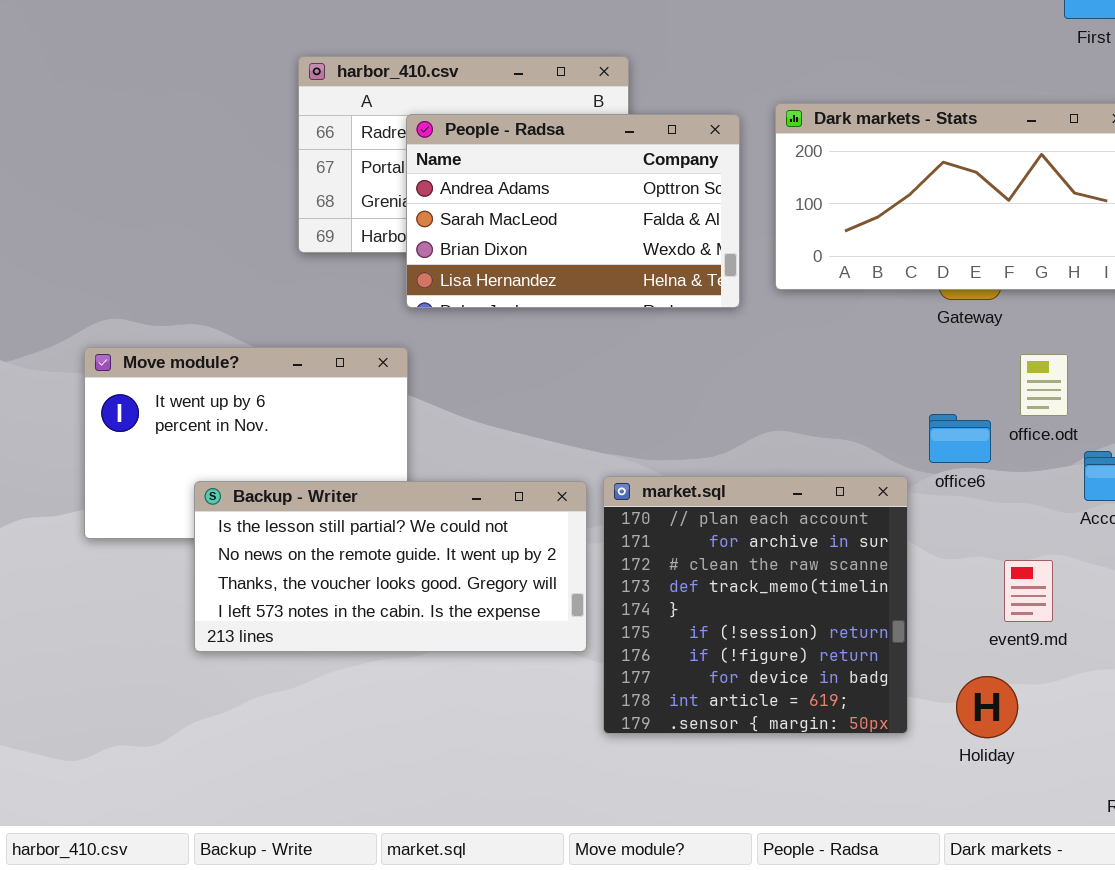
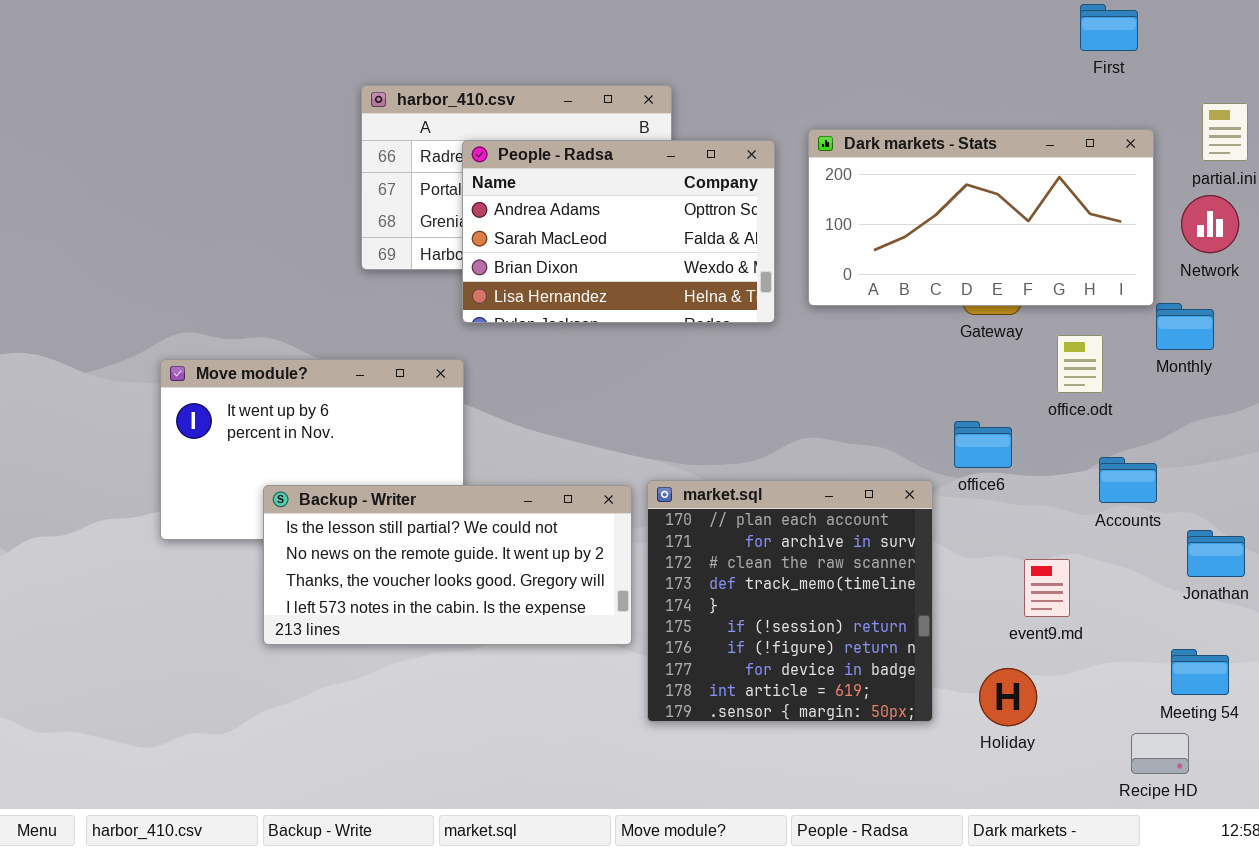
office.odt: [1020,354,1068,416] -> [1057,335,1103,393], moved

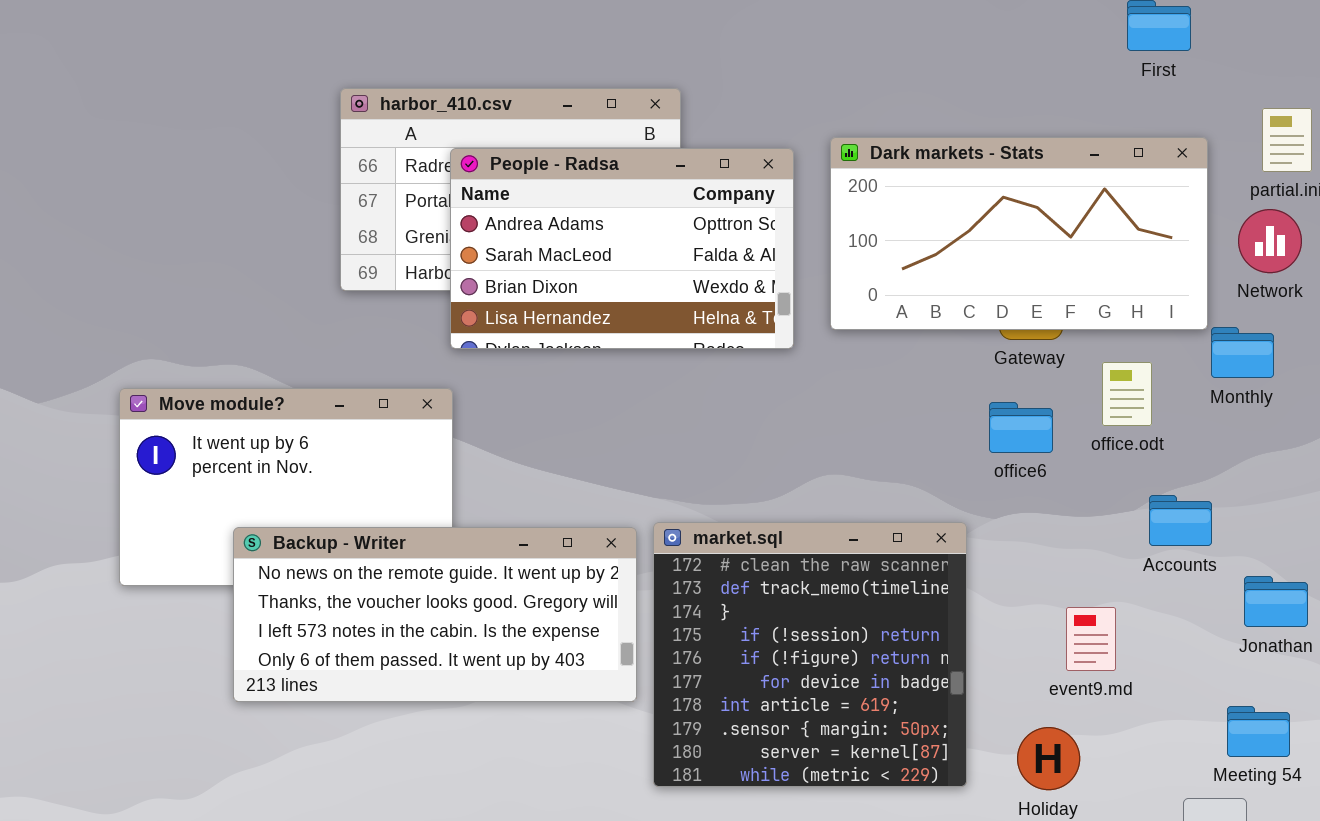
office6: [954,421,1012,468] -> [989,402,1053,453], moved
market.sql: [647,480,933,722] -> [653,522,967,787], scrolled down 2 rows
Backup - Writer: [263,485,632,645] -> [233,527,637,702], scrolled down 1 row

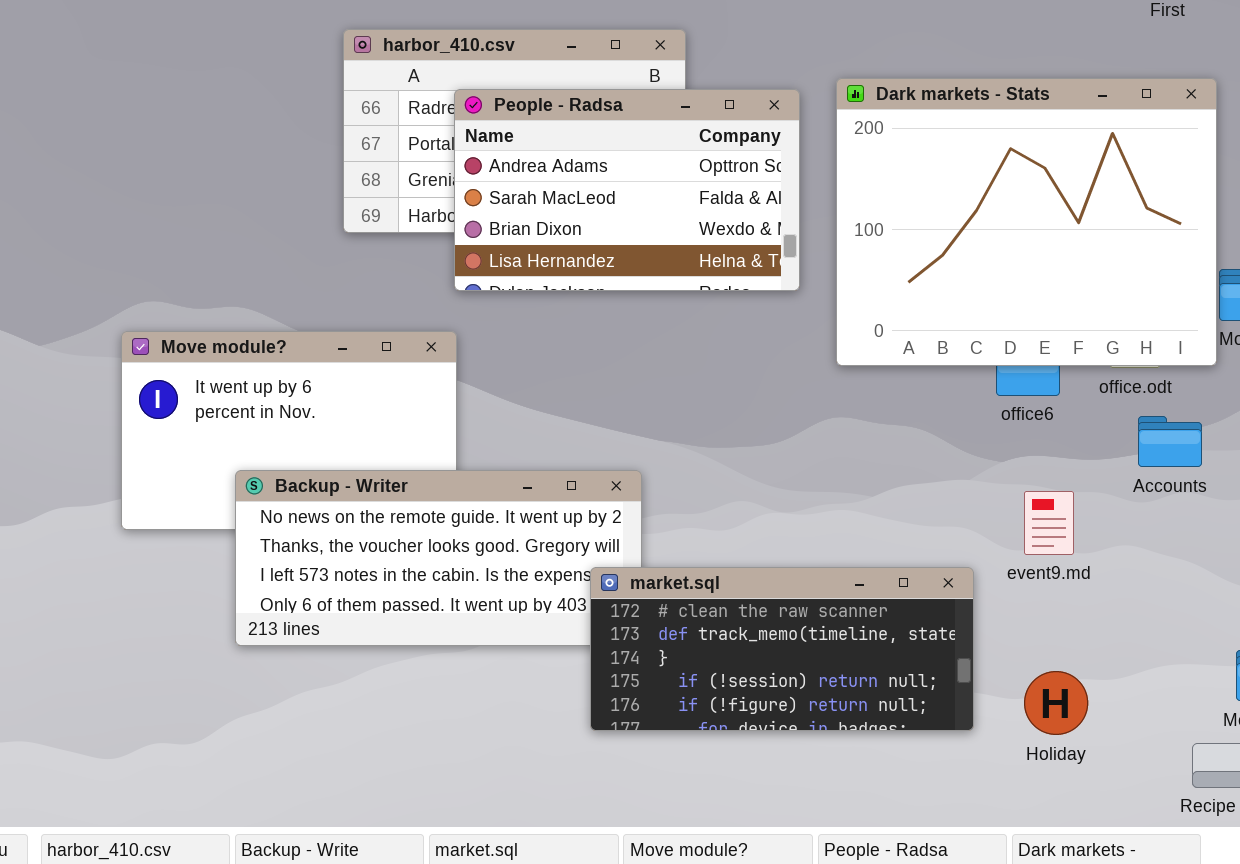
Dark markets - Stats: [830,137,1208,330] -> [836,78,1217,366], resized
Accounts: [1149,495,1212,546] -> [1138,416,1202,467], moved
market.sql: [653,522,967,787] -> [590,567,974,731], resized
event9.md: [1066,607,1116,671] -> [1024,491,1074,555], moved

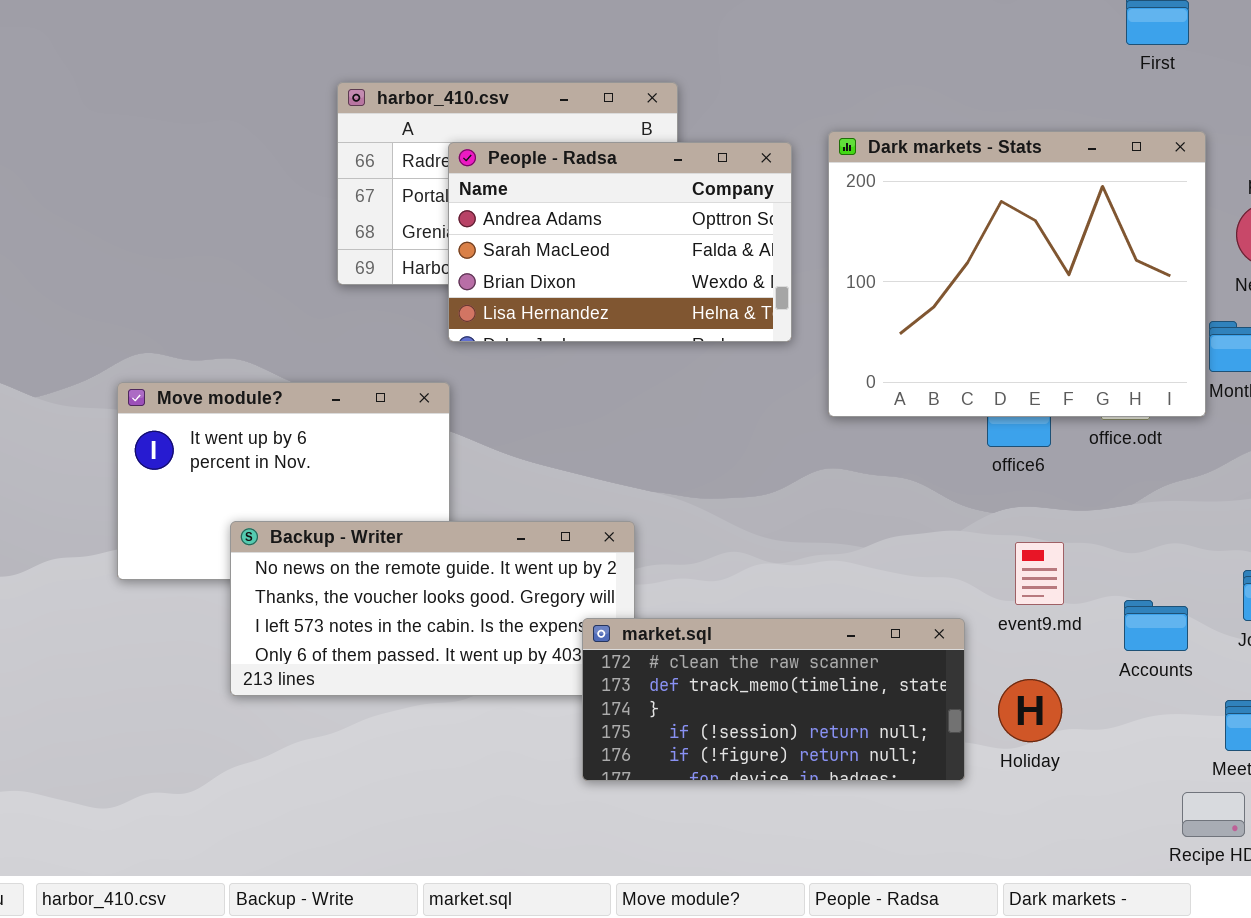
Accounts: [1138,416,1202,467] -> [1124,600,1188,651], moved
Holiday: [1024,671,1088,735] -> [998,679,1062,742], moved

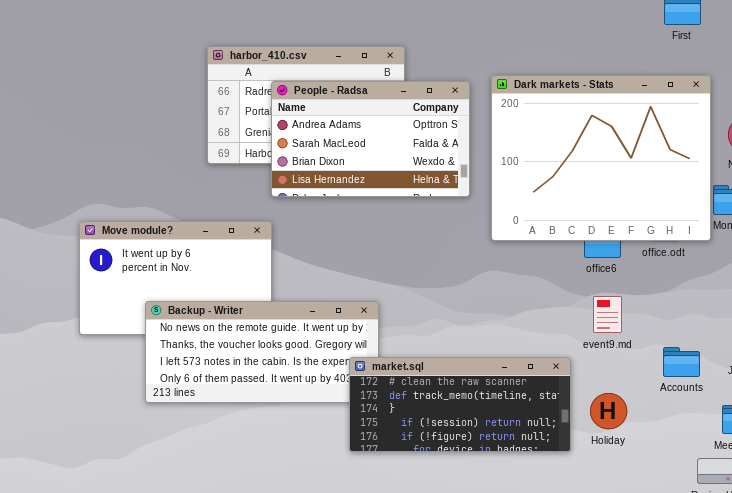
event9.md: [1015,542,1064,605] -> [593,296,622,333], moved

